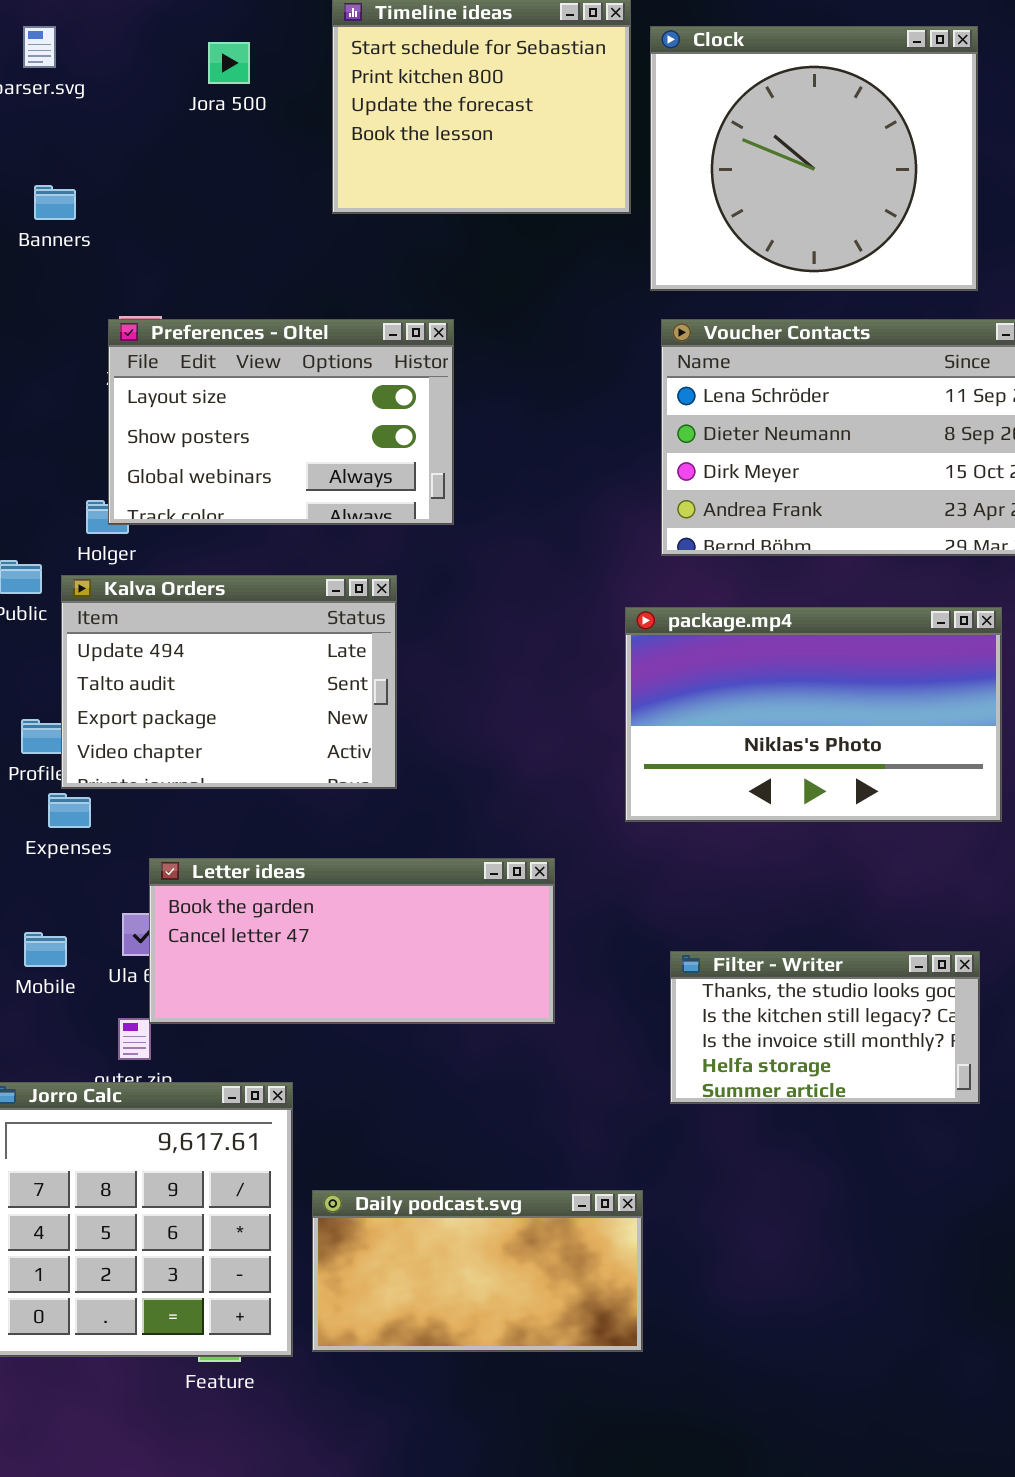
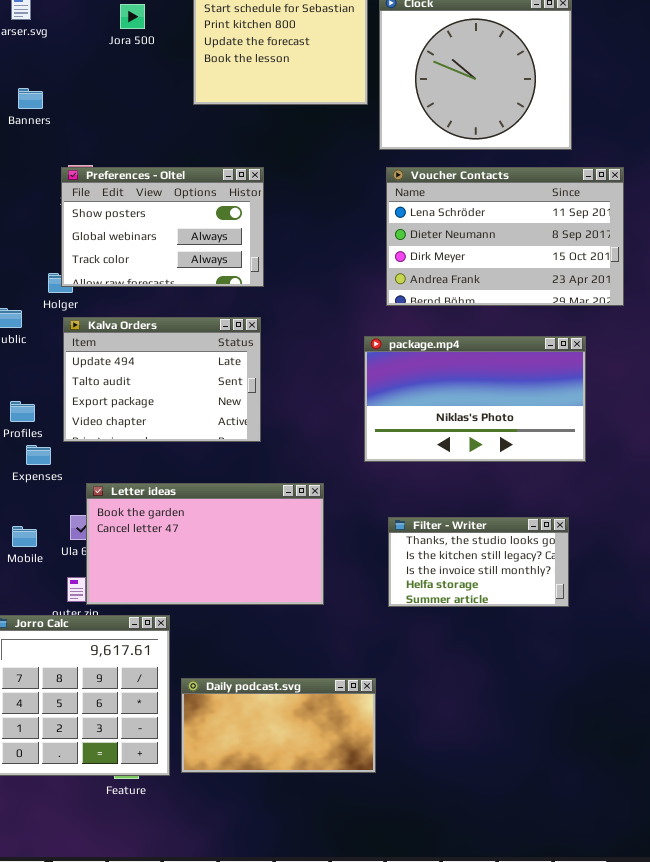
Preferences - Oltel: [108,319,454,525] -> [61,167,264,287], scrolled down 1 row
Kalva Orders: [61,575,397,789] -> [63,317,261,442], moved
Letter ideas: [149,858,555,1024] -> [86,483,324,605], resized
Filter - Writer: [670,951,980,1104] -> [388,517,569,607], moved

